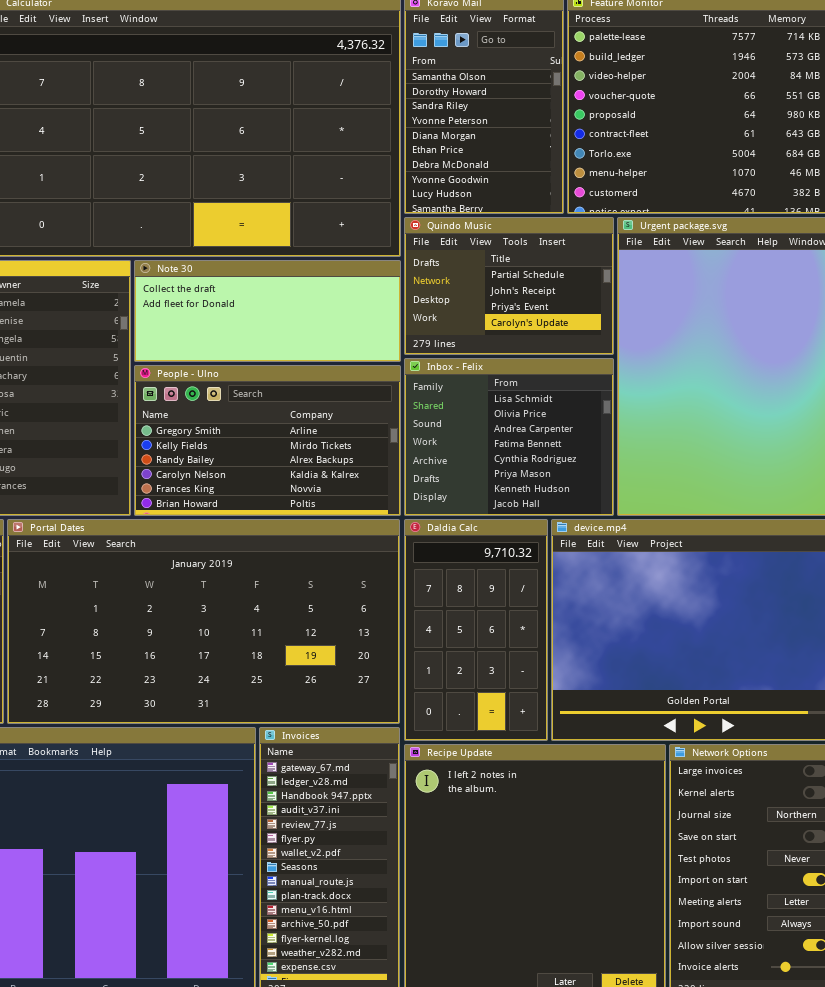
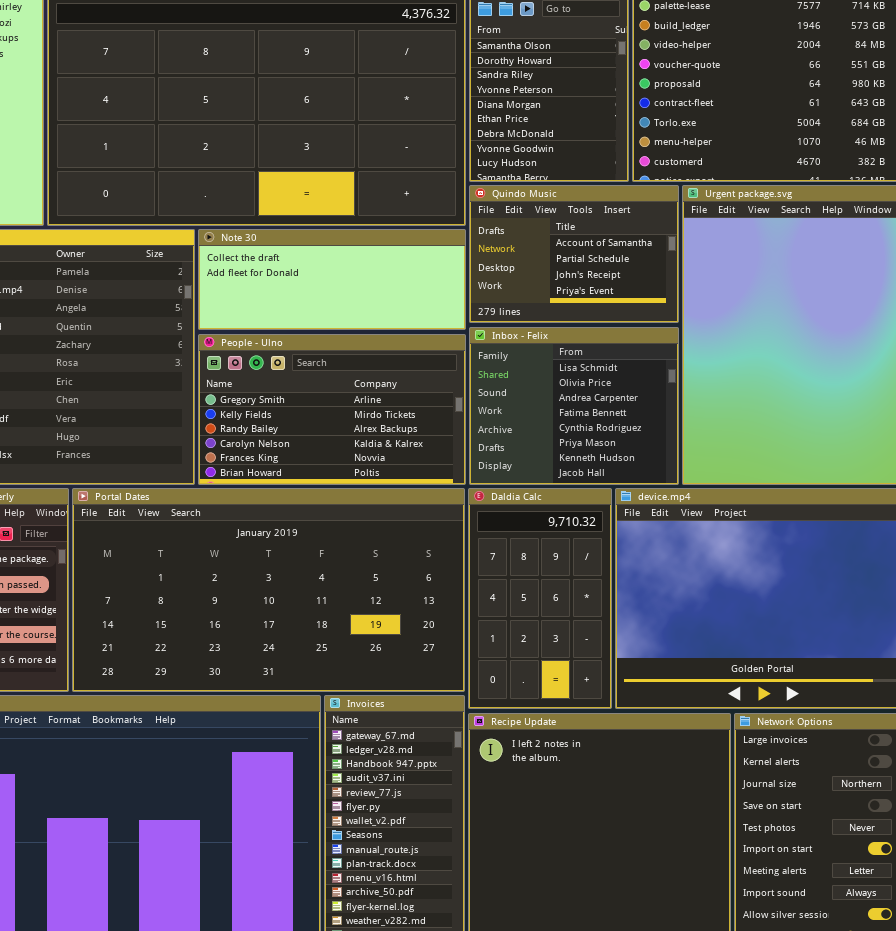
Quindo Music: [404,217,614,355] -> [469,185,679,323], scrolled up 1 row

